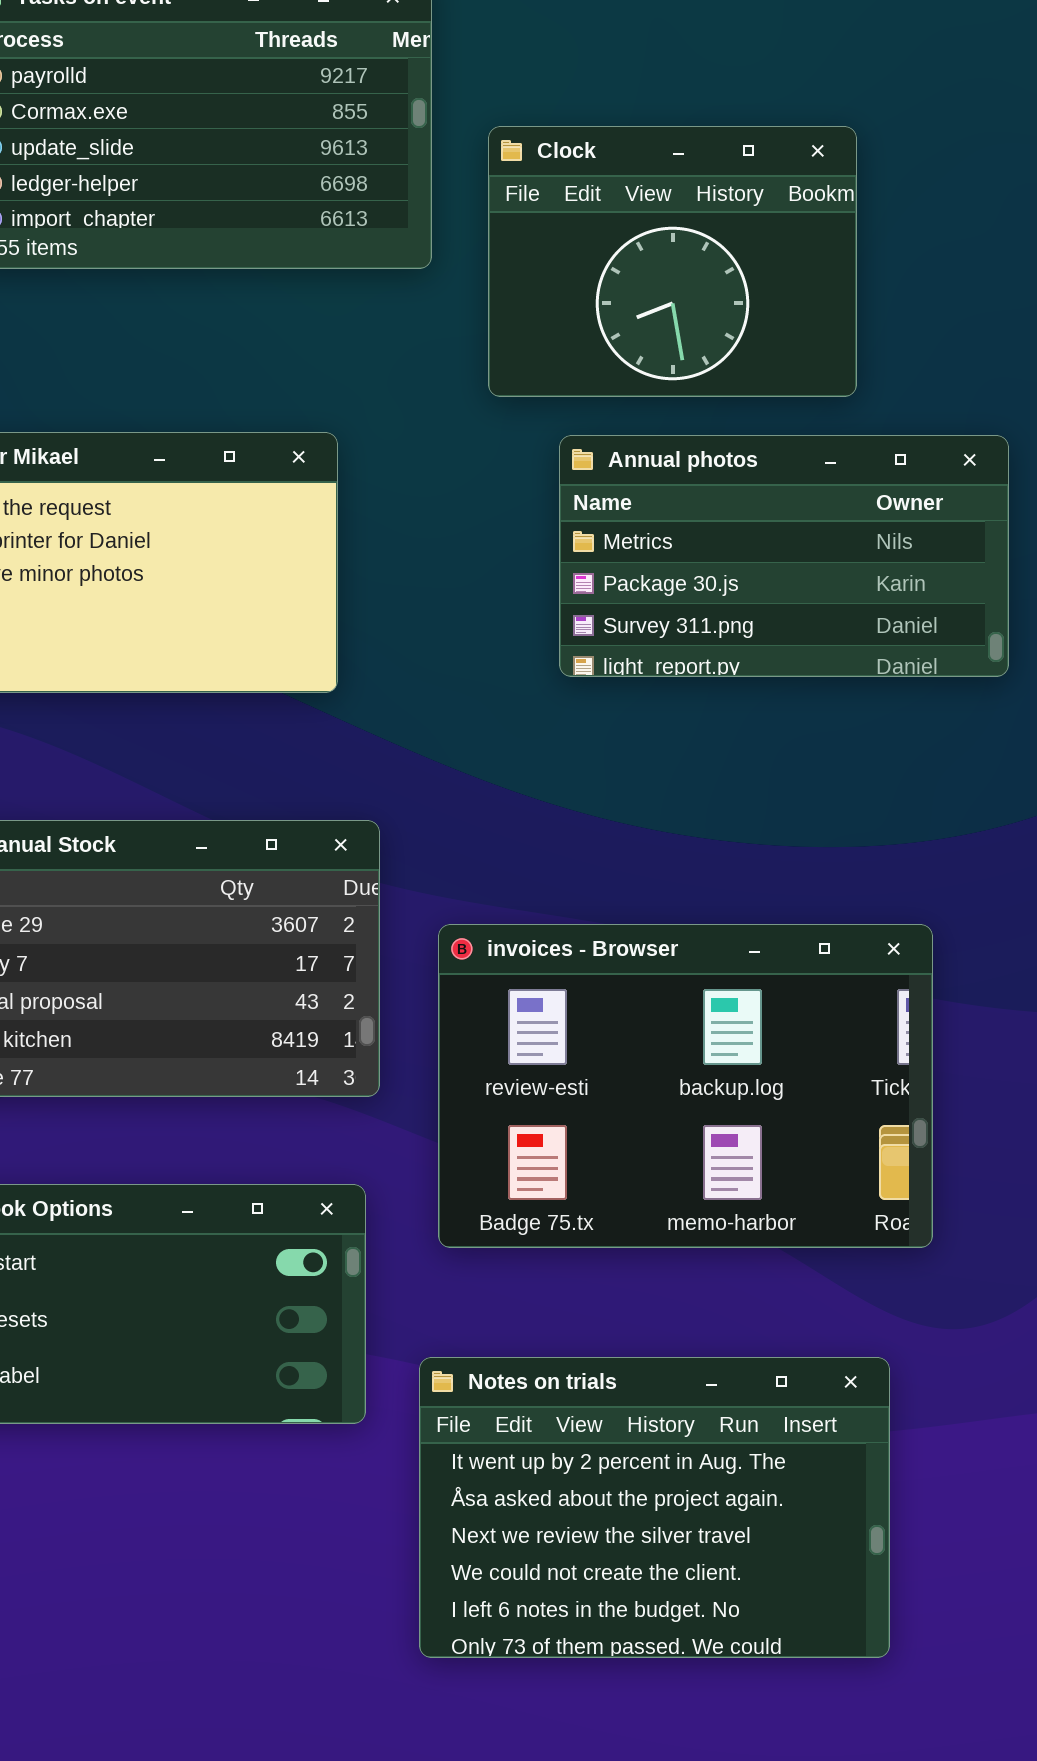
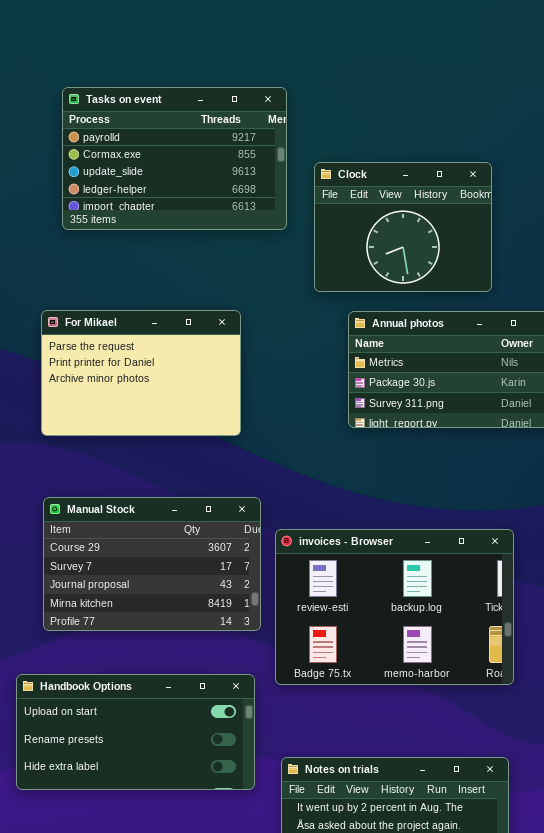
invoices - Browser: [438,924,933,1248] -> [275,529,514,685], moved

